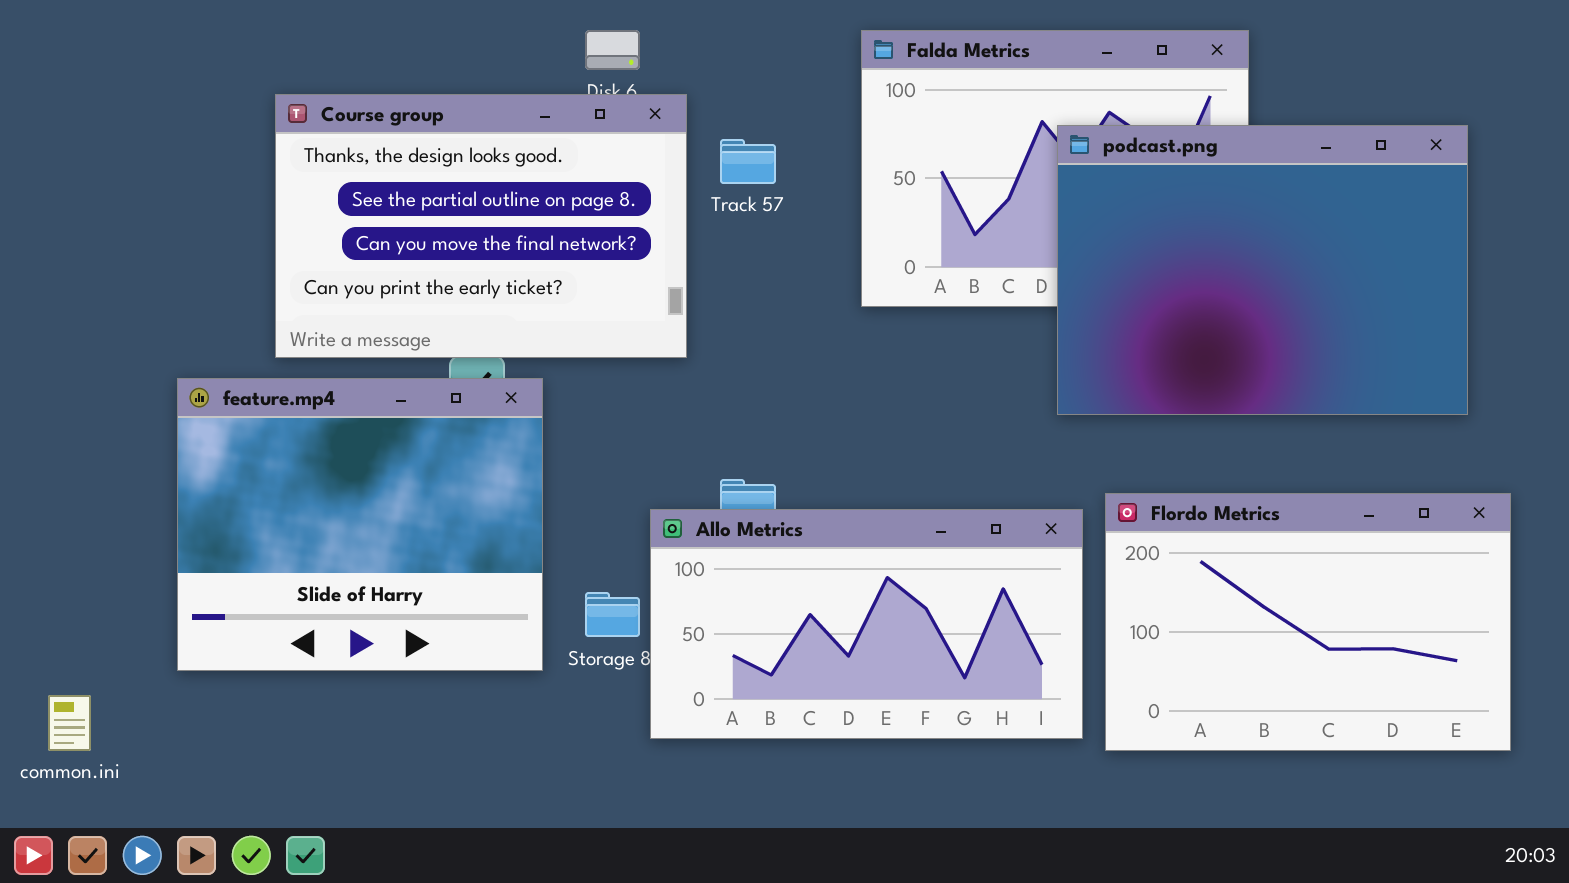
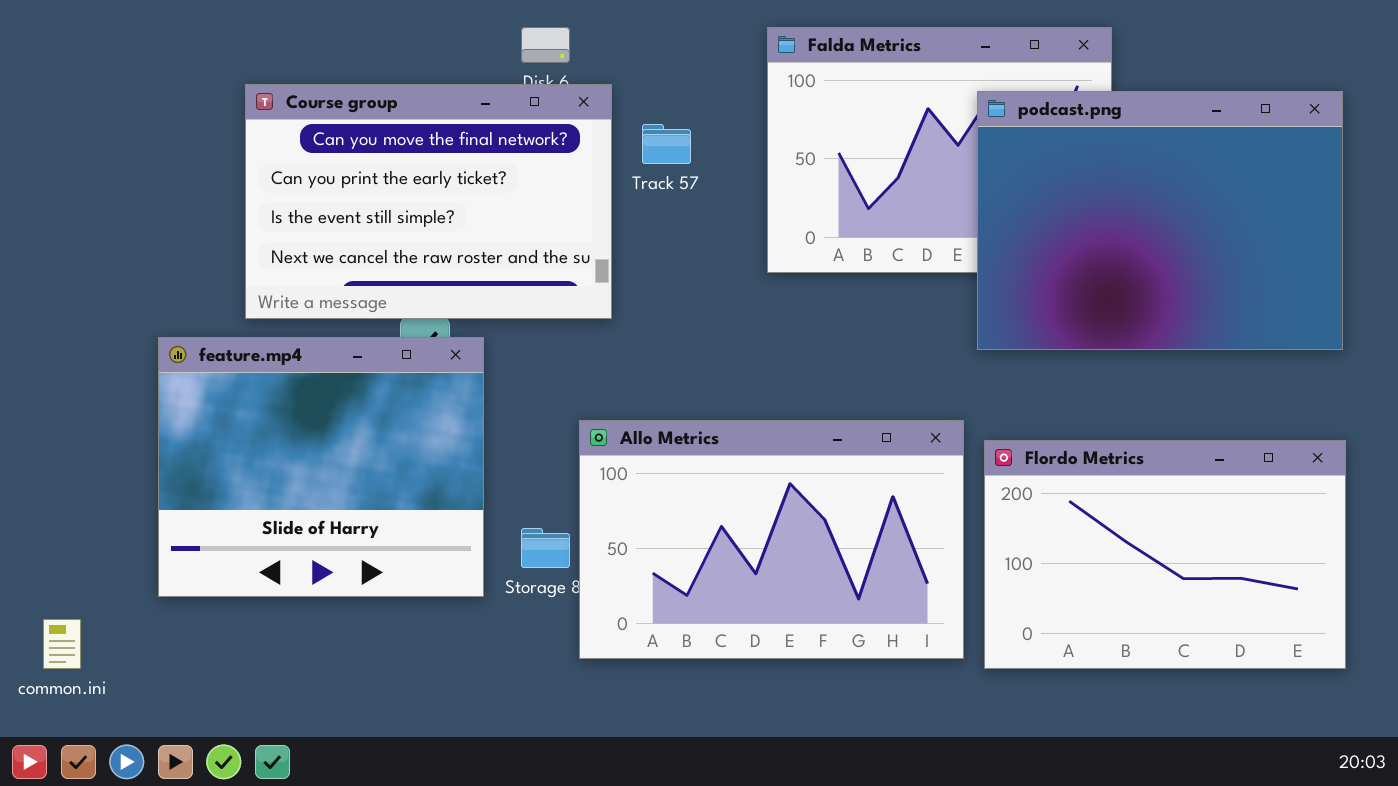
Course group: [275,94,687,358] -> [245,84,612,319], scrolled down 2 rows
podcast.png: [1057,125,1468,415] -> [977,91,1343,350], moved
Allo Metrics: [650,509,1083,739] -> [579,420,964,659], resized

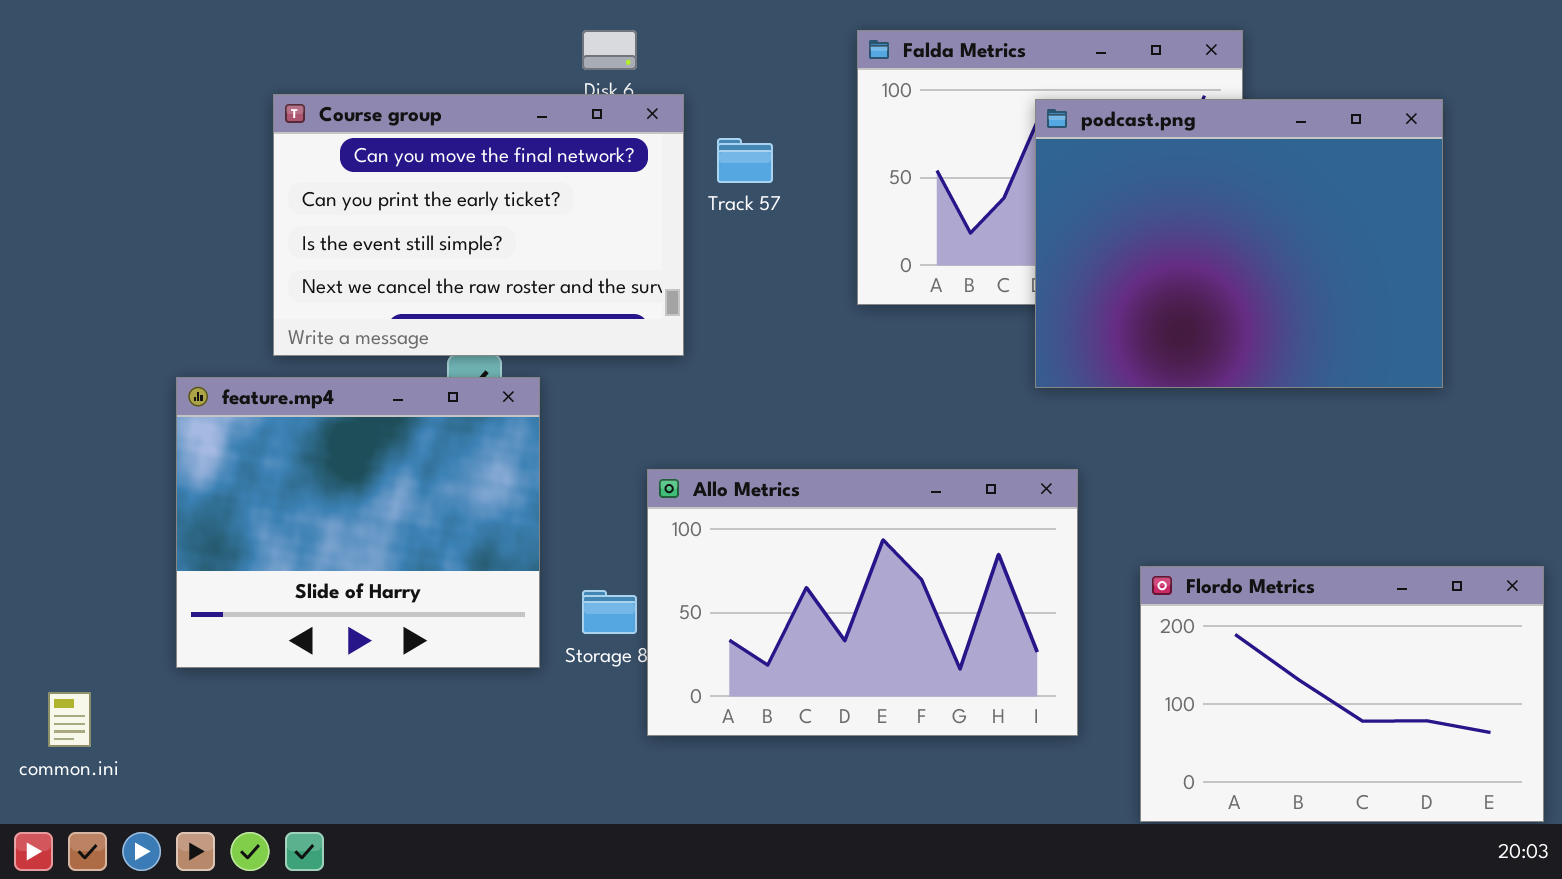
podcast.png: [977,91,1343,350] -> [1035,99,1443,388], moved
Flordo Metrics: [984,440,1346,669] -> [1140,566,1544,822], moved

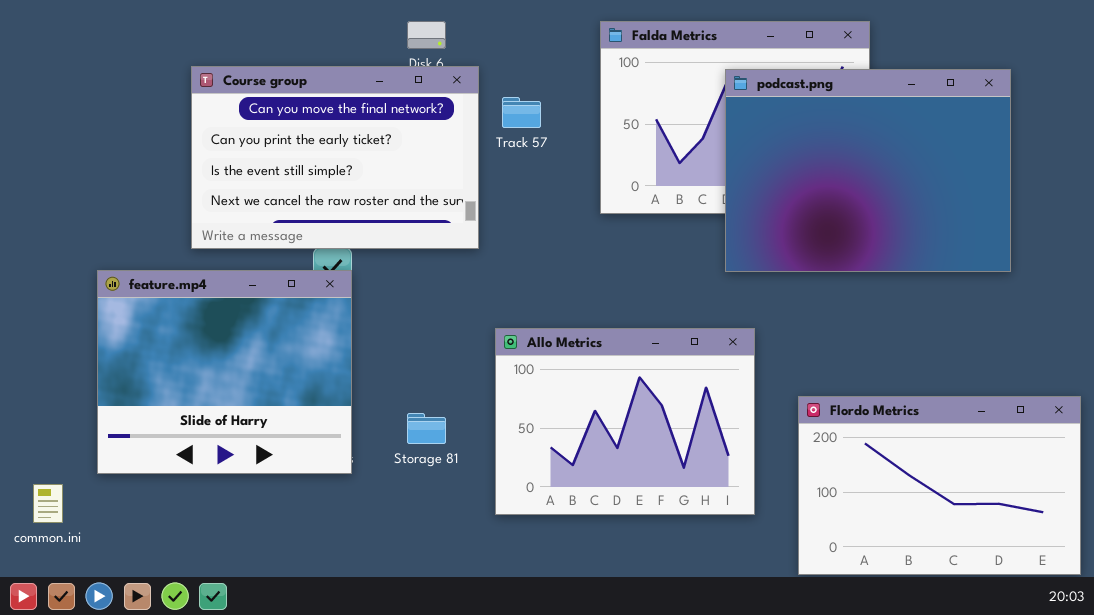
feature.mp4: [176,377,540,668] -> [97,270,352,474], moved
Allo Metrics: [647,469,1078,736] -> [495,328,755,515], resized

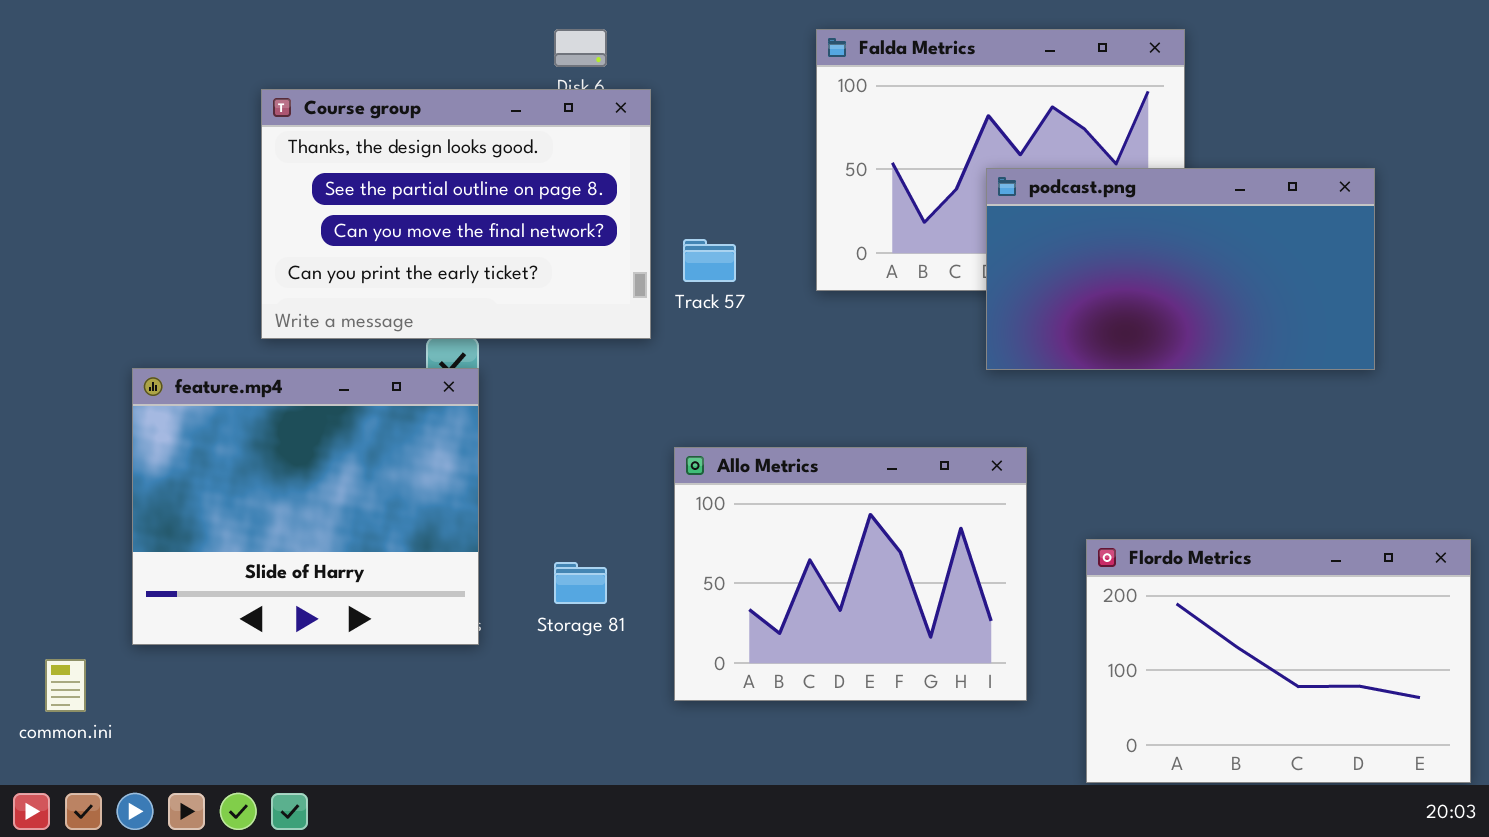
Course group: [191,66,479,249] -> [261,89,651,339], scrolled up 2 rows
podcast.png: [725,69,1011,272] -> [986,168,1375,370], resized
Track 57: [502,97,541,128] -> [683,239,736,282], moved

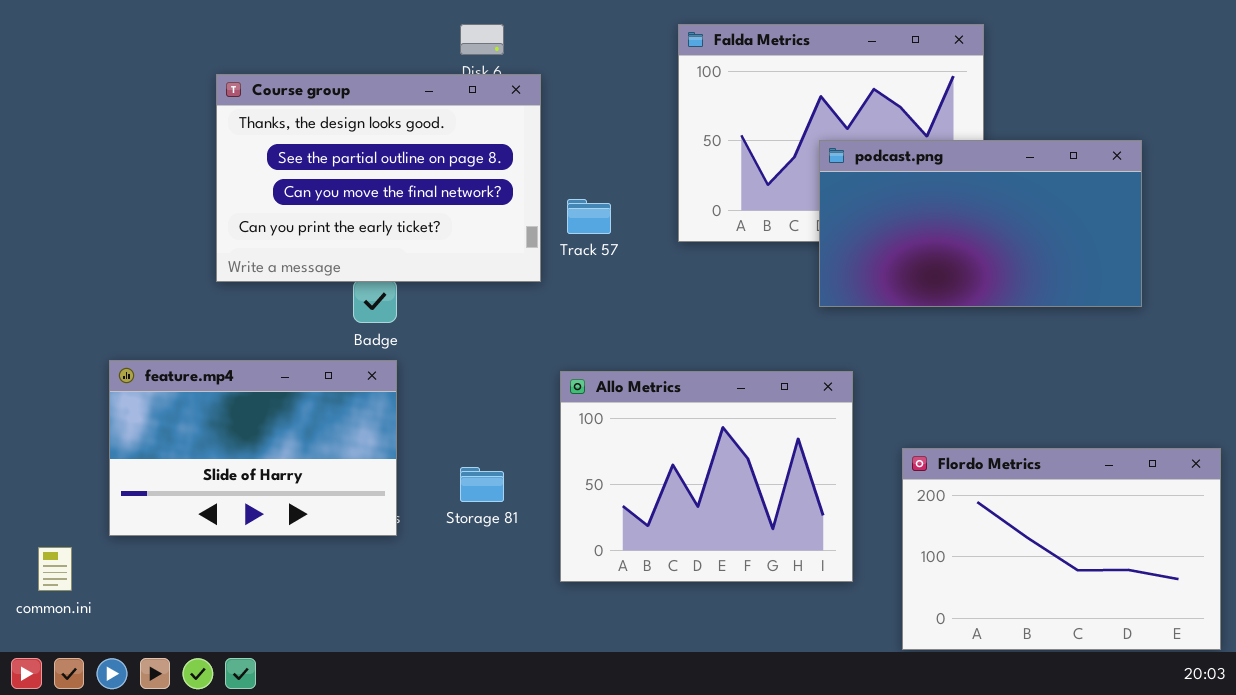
feature.mp4: [132,368,479,645] -> [109,360,397,536], resized

